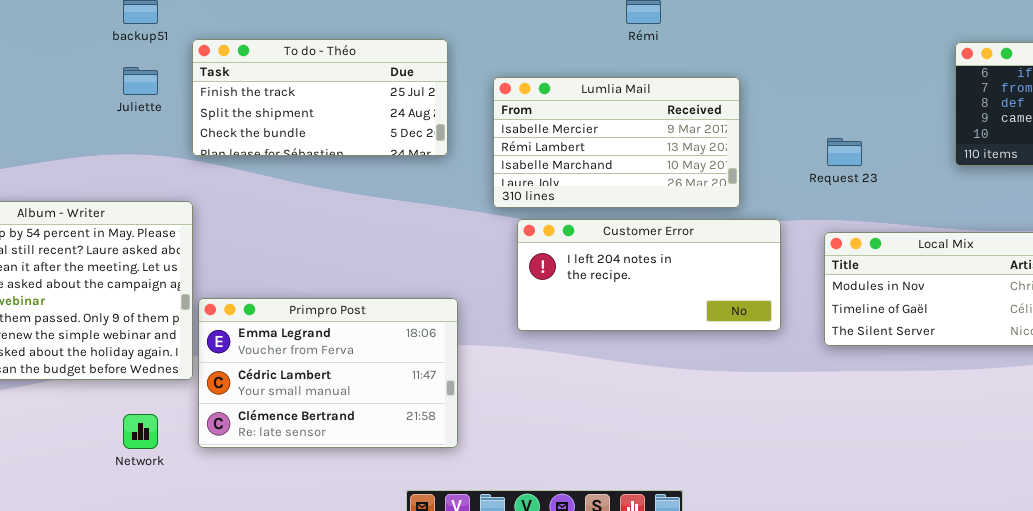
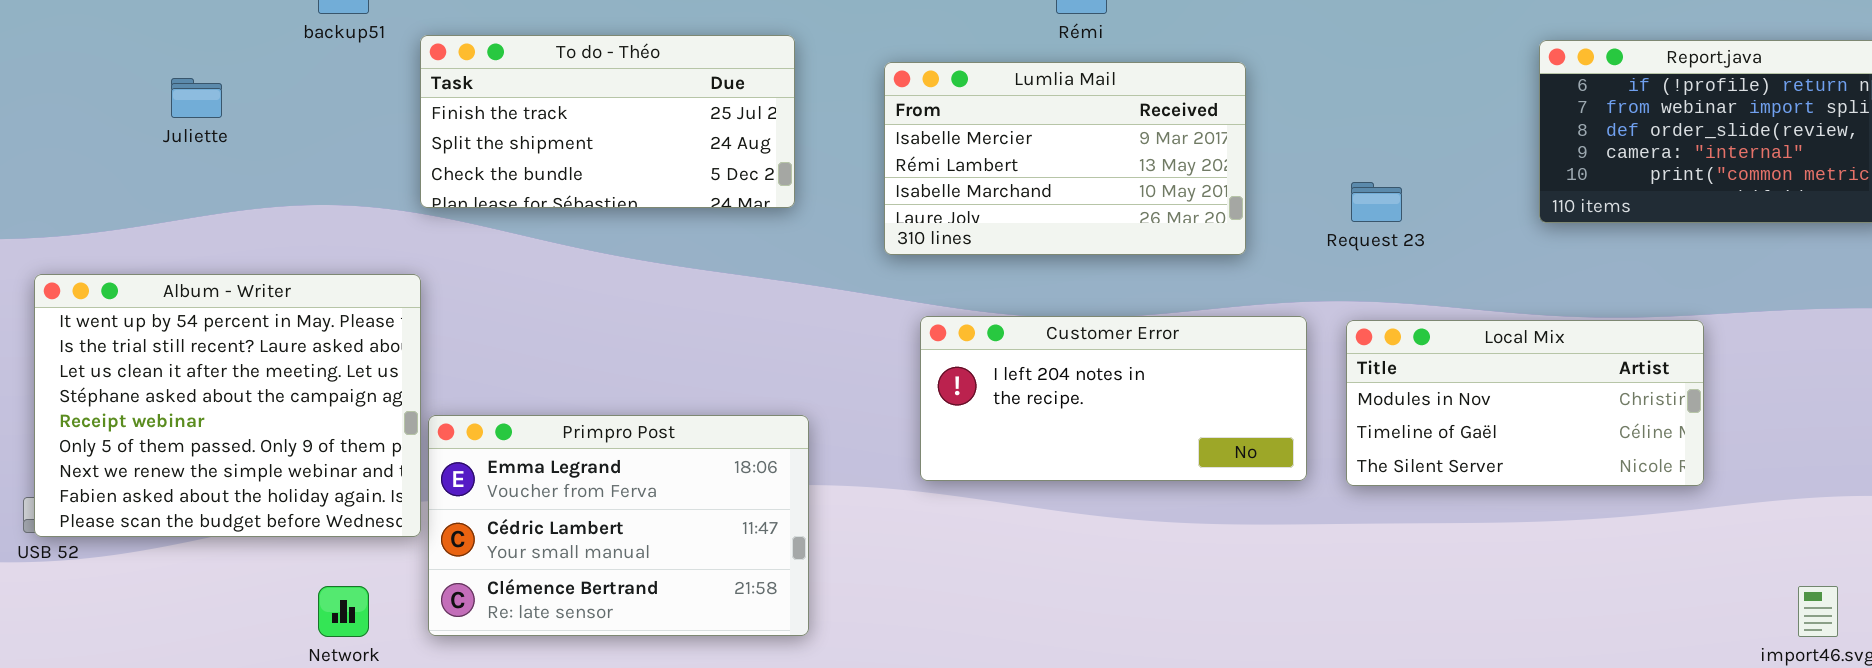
Juliette: [123,67,158,95] -> [171,78,222,118], moved
Lumlia Mail: [493,77,740,208] -> [884,62,1246,255], moved
Customer Error: [517,219,781,331] -> [920,316,1307,481], moved

